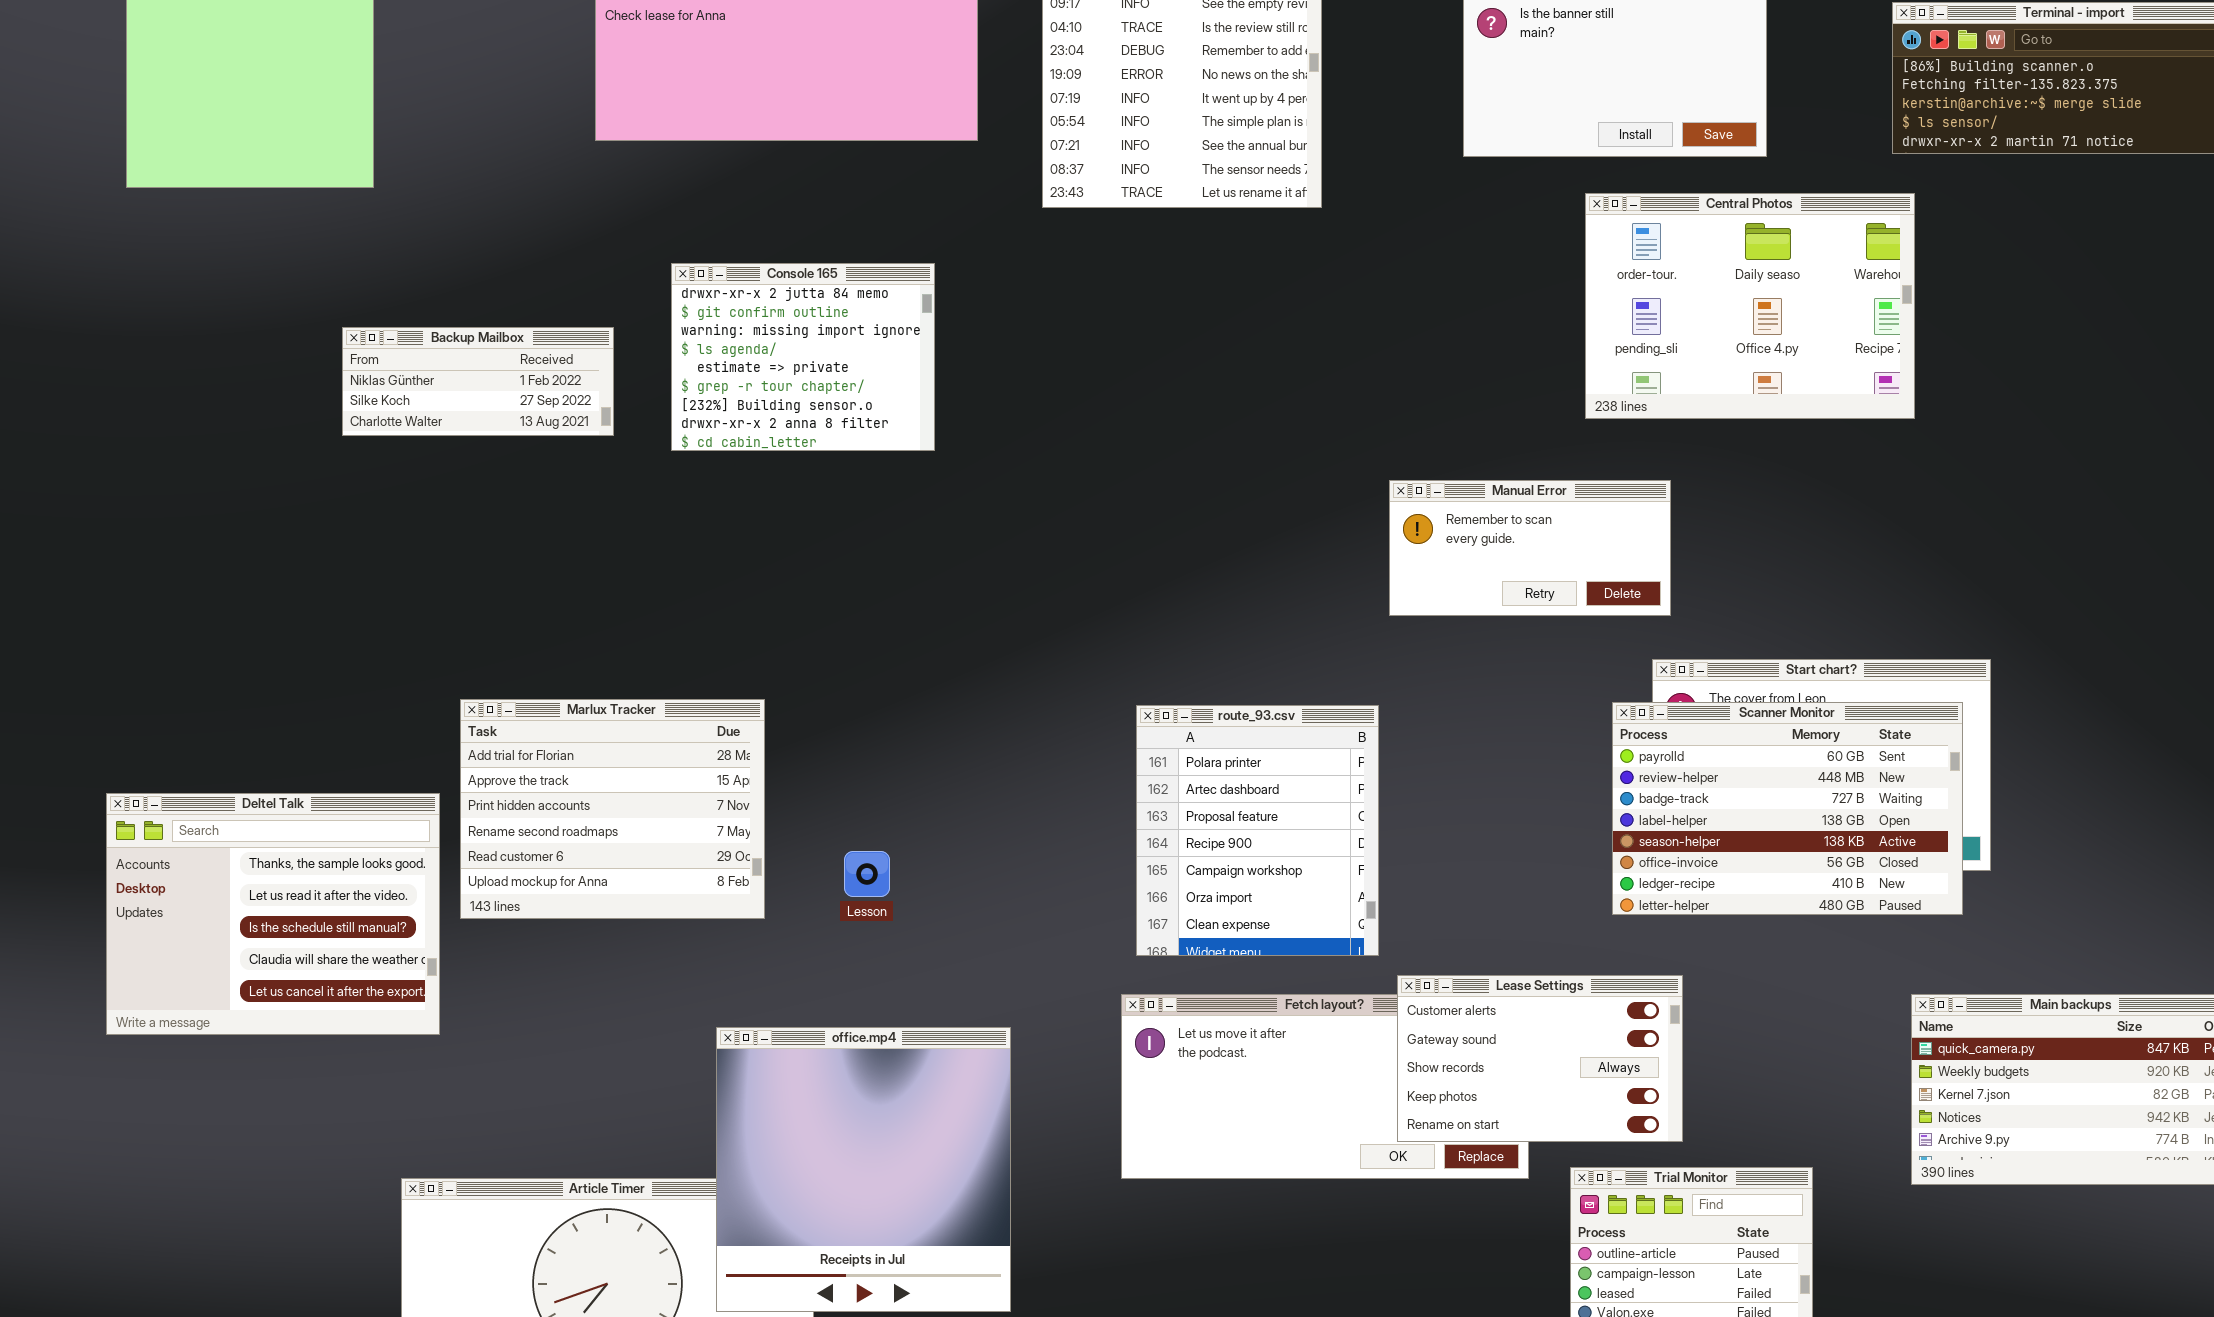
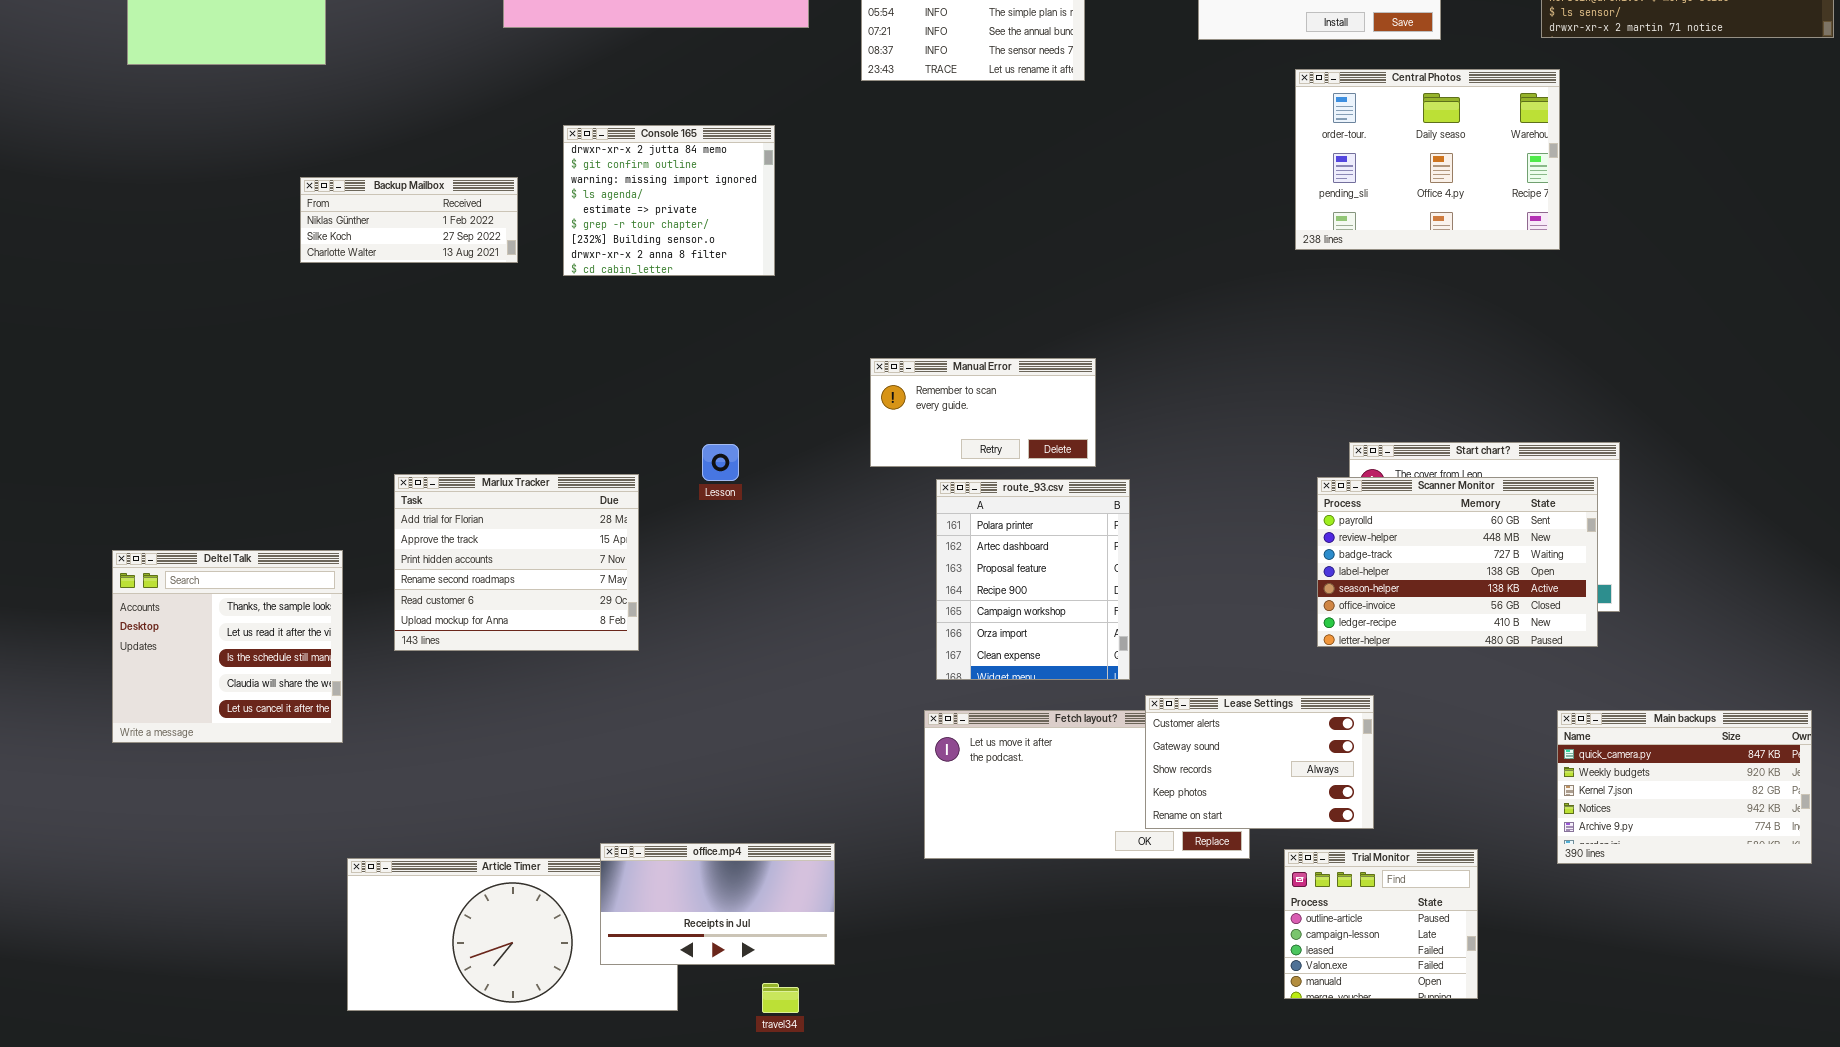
Manual Error: [1389,480,1671,616] -> [870,358,1096,467], moved
Deltel Talk: [106,793,440,1035] -> [112,550,343,743], resized
Lesson: [844,851,890,897] -> [702,444,739,481], moved
office.mp4: [716,1027,1011,1312] -> [600,843,835,965], resized

